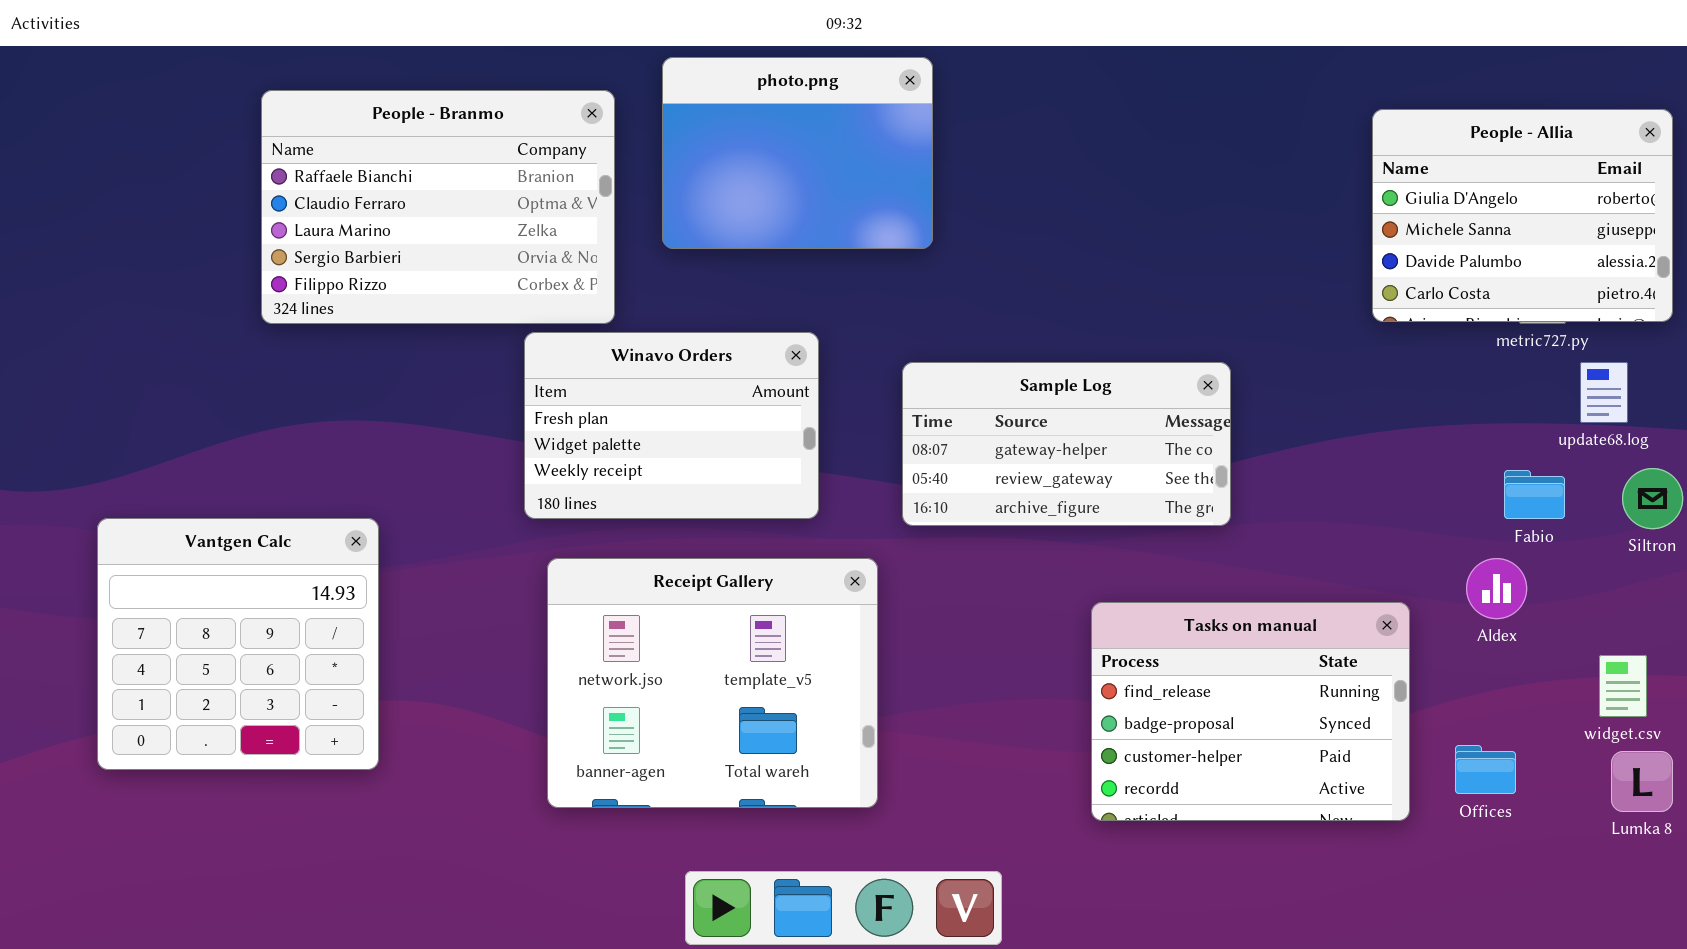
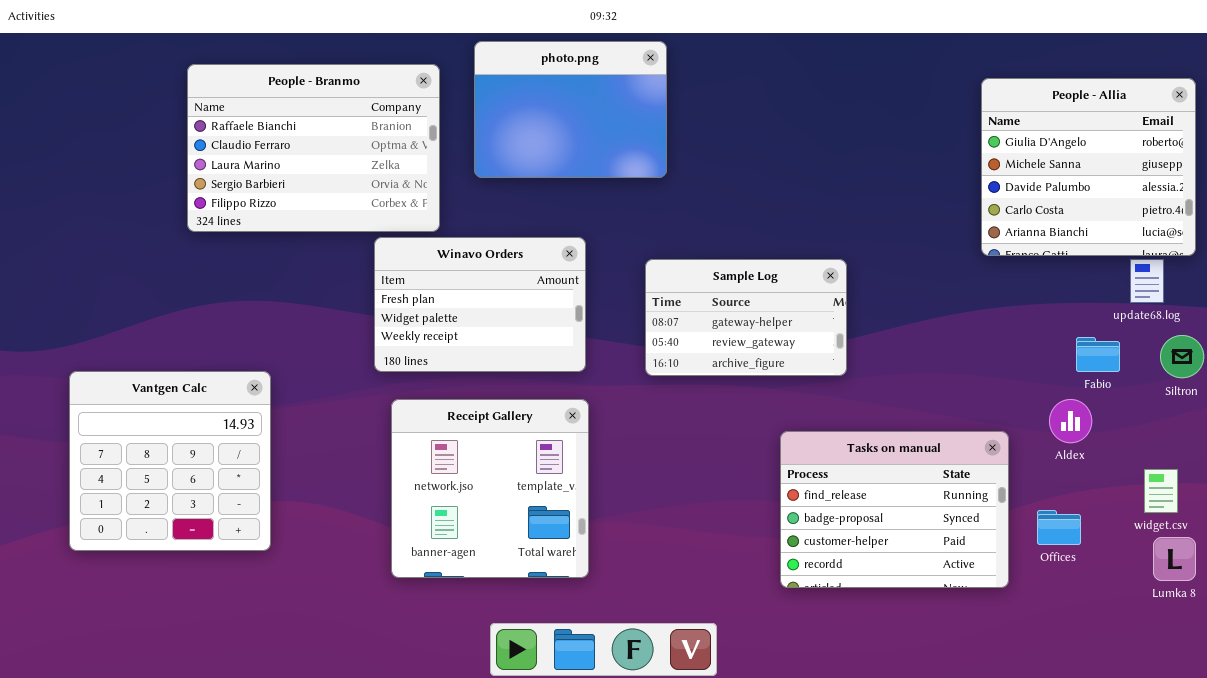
People - Allia: [1372,109,1673,322] -> [981,78,1196,256], resized
Sample Log: [902,362,1231,526] -> [645,259,847,376], resized
Receipt Gallery: [547,558,878,808] -> [391,399,589,578], resized
Offices: [1455,745,1516,794] -> [1037,510,1081,545], moved

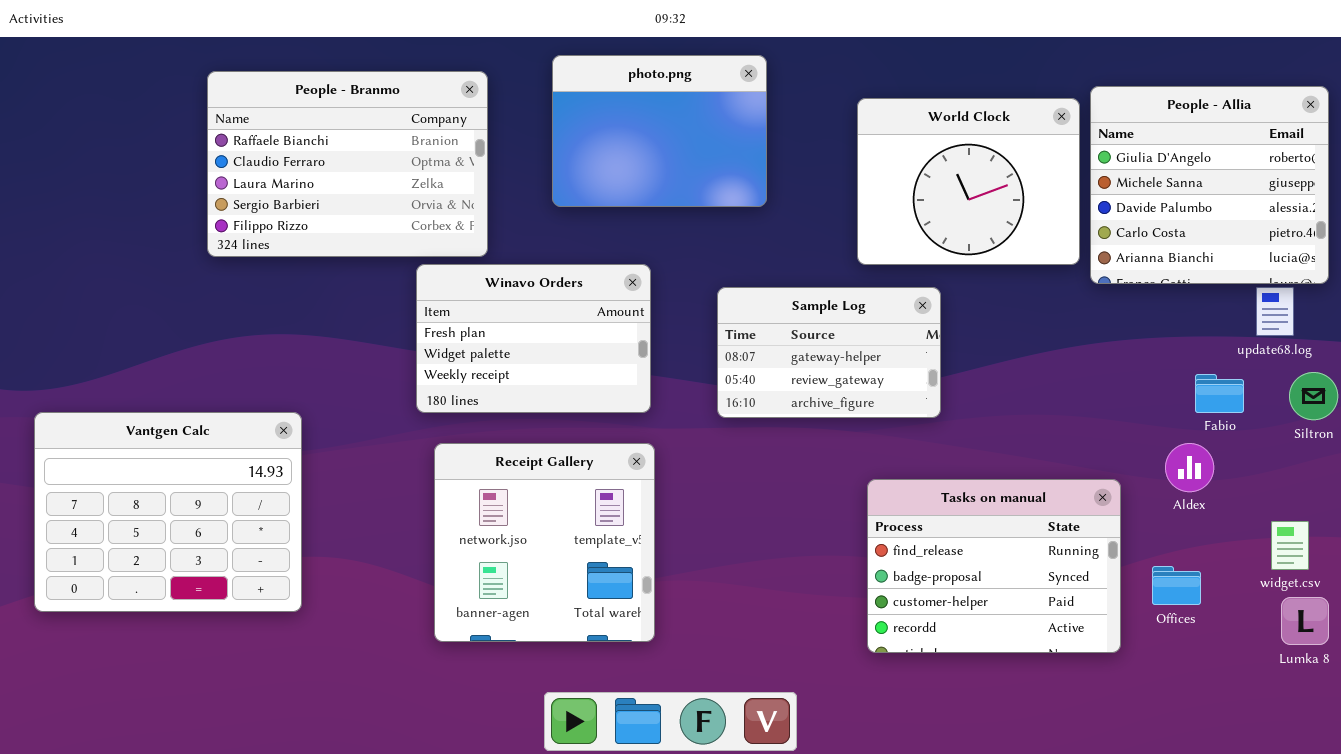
photo.png: [474,41,667,178] -> [552,55,767,207], moved
World Clock: none -> [857,98,1080,265], opened
Vantgen Calc: [69,371,271,551] -> [34,412,302,612], resized

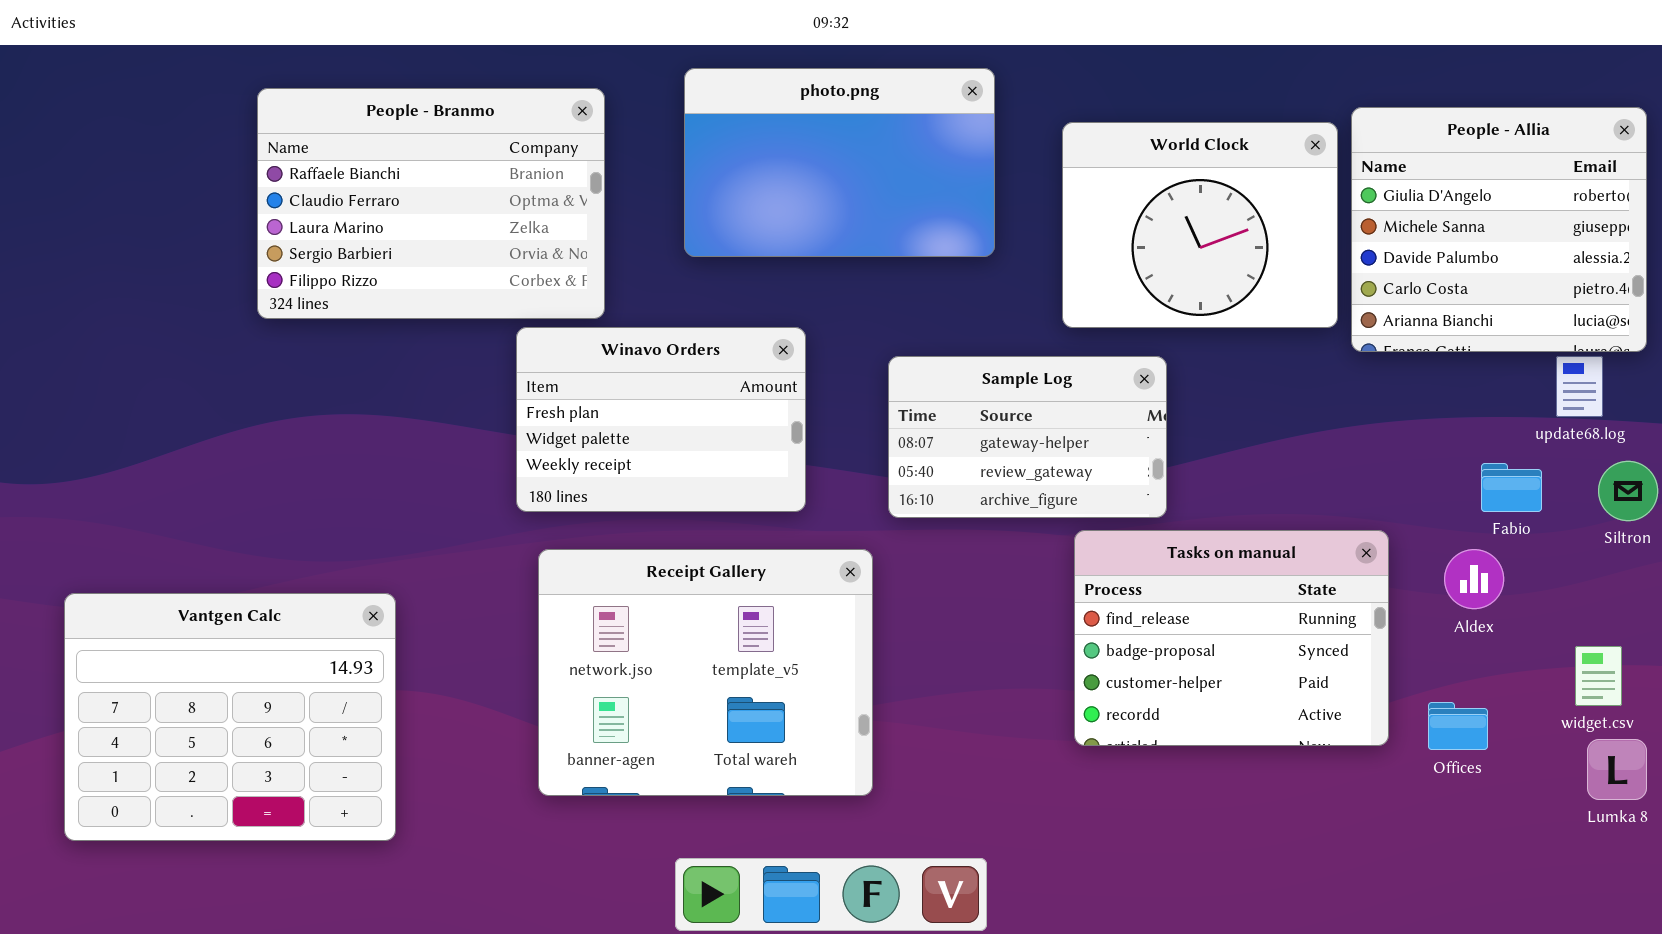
photo.png: [552,55,767,207] -> [684,68,995,257], resized
Vantgen Calc: [34,412,302,612] -> [64,593,396,841], moved
Receipt Gallery: [434,443,655,642] -> [538,549,873,796], resized
Tasks on manual: [867,479,1121,653] -> [1074,530,1389,746], moved

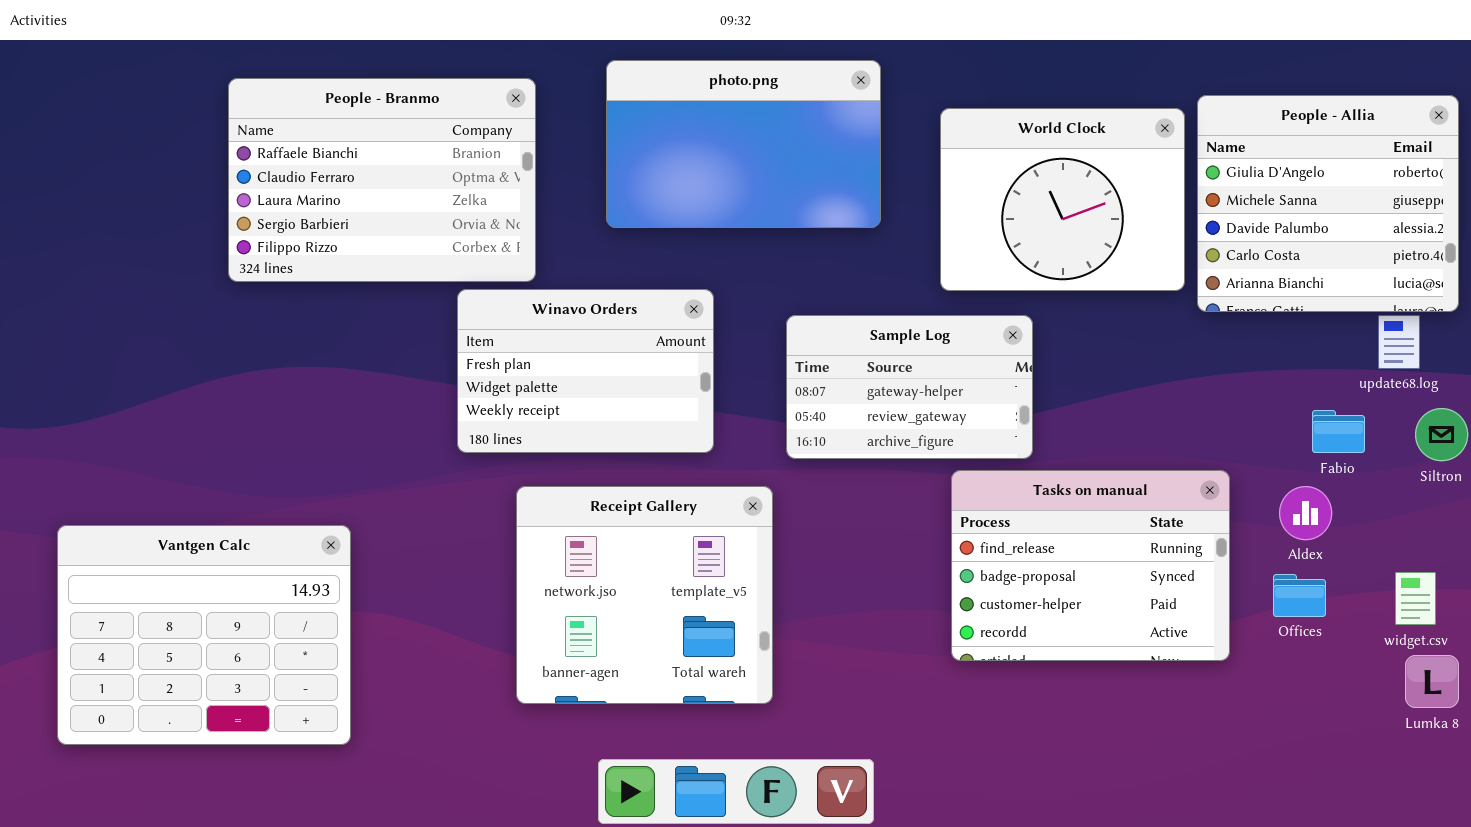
Receipt Gallery: [538,549,873,796] -> [516,486,773,704], resized
Offices: [1428,702,1488,750] -> [1273,574,1326,617], moved

